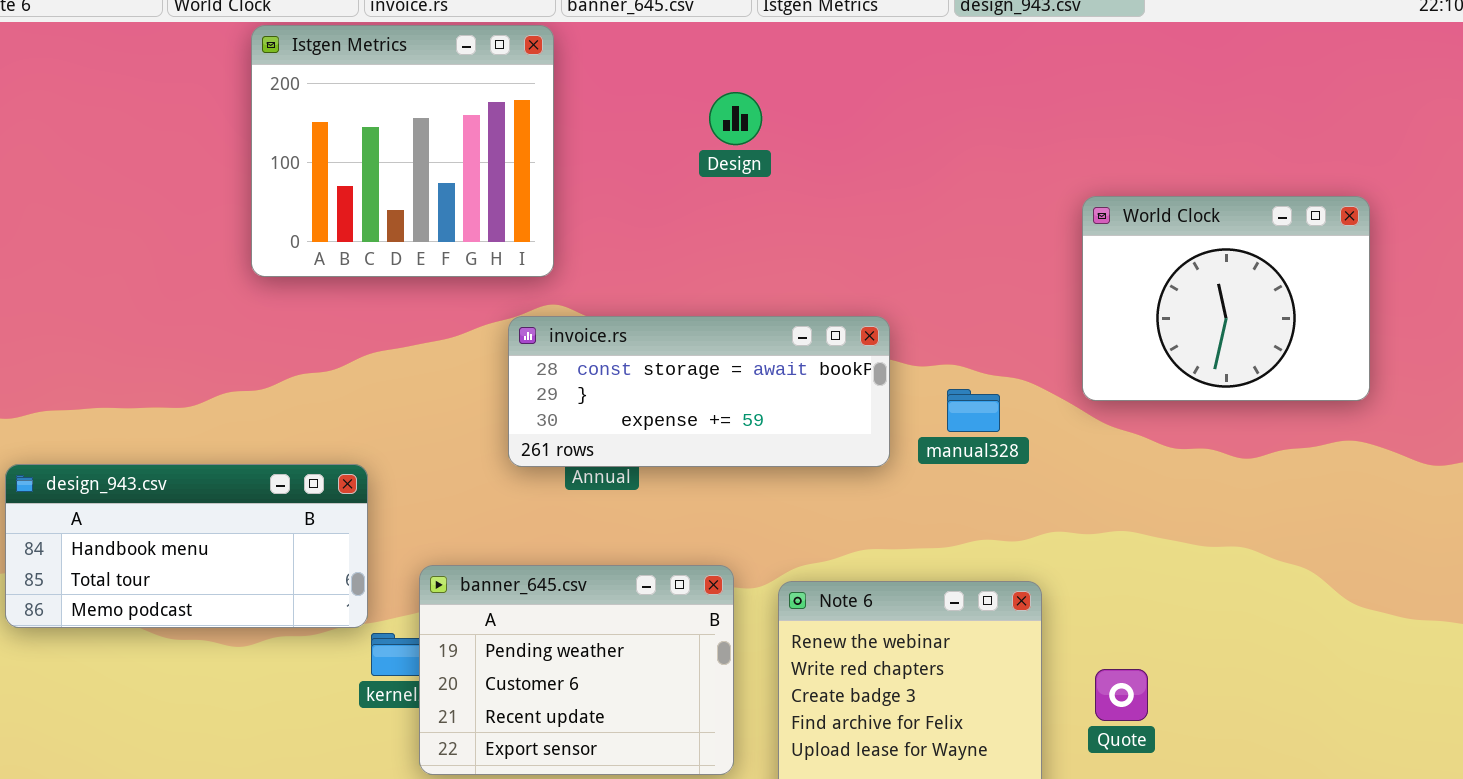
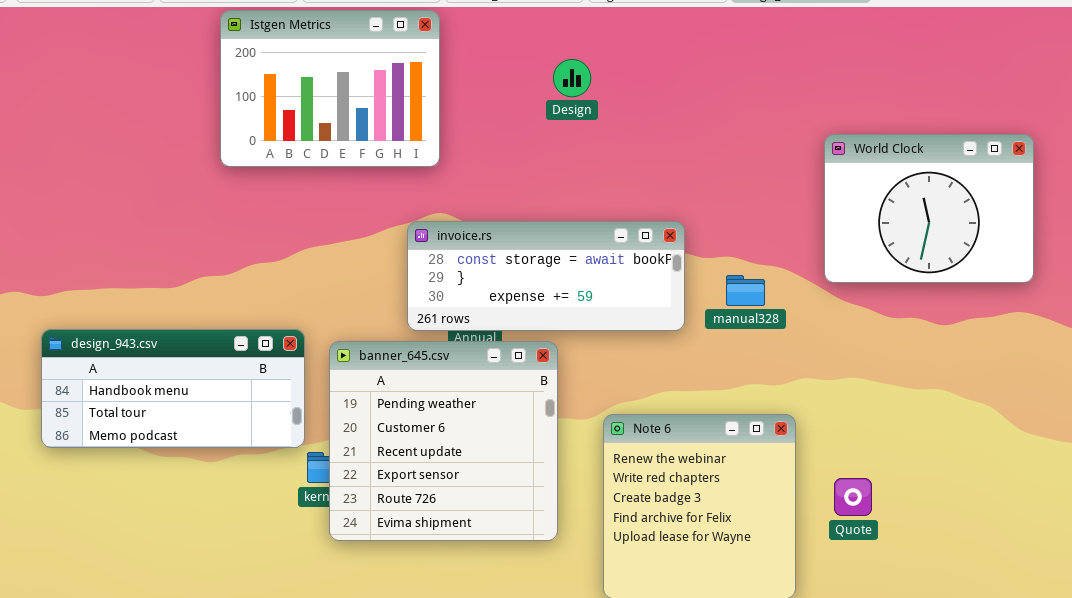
Istgen Metrics: [251,25,554,277] -> [220,10,440,167], resized
banner_645.csv: [419,565,734,775] -> [329,341,558,541], moved, resized

